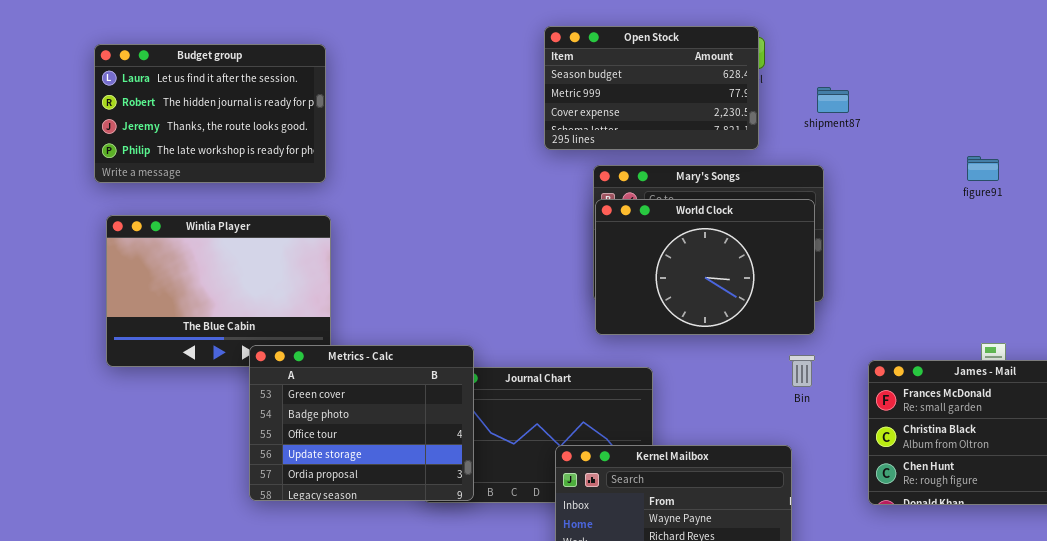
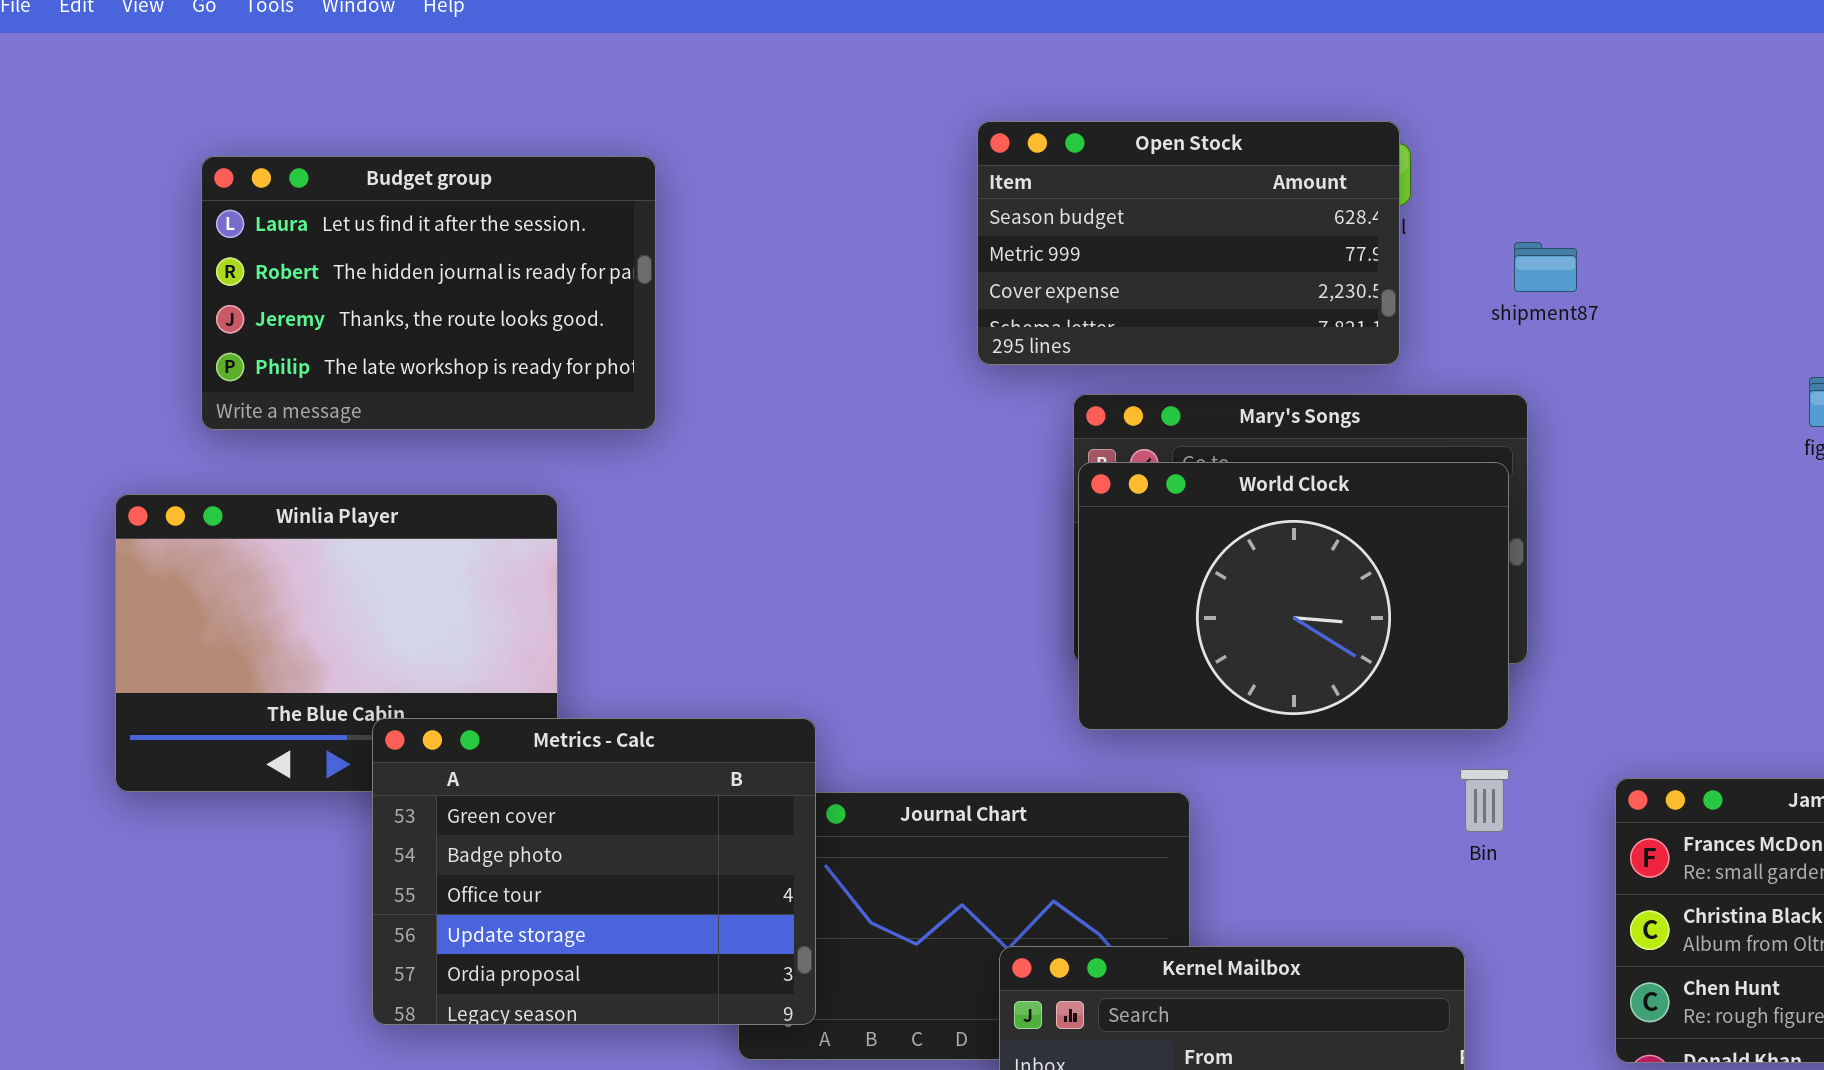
Budget group: [94,44,326,183] -> [201,156,656,430], moved
Metrics - Calc: [249,345,474,501] -> [372,718,816,1025], moved

